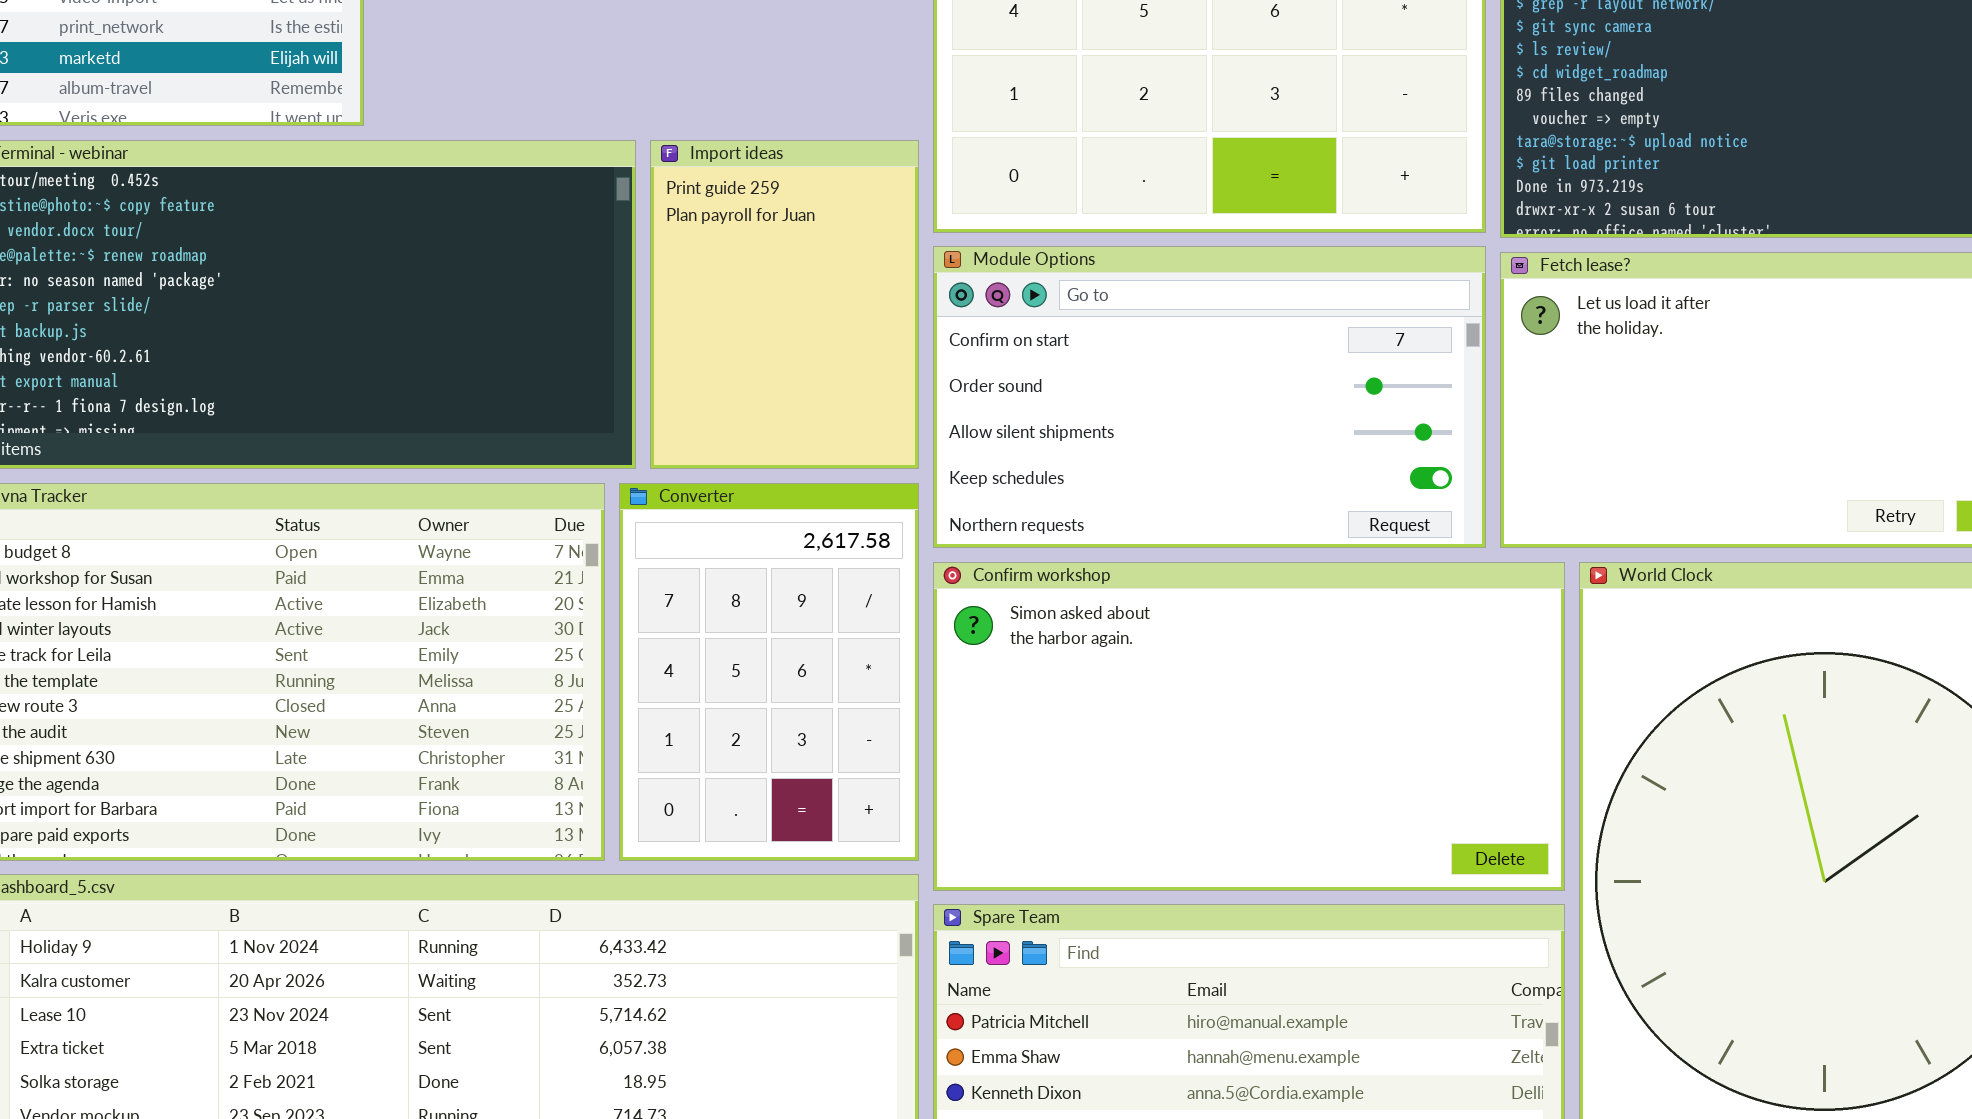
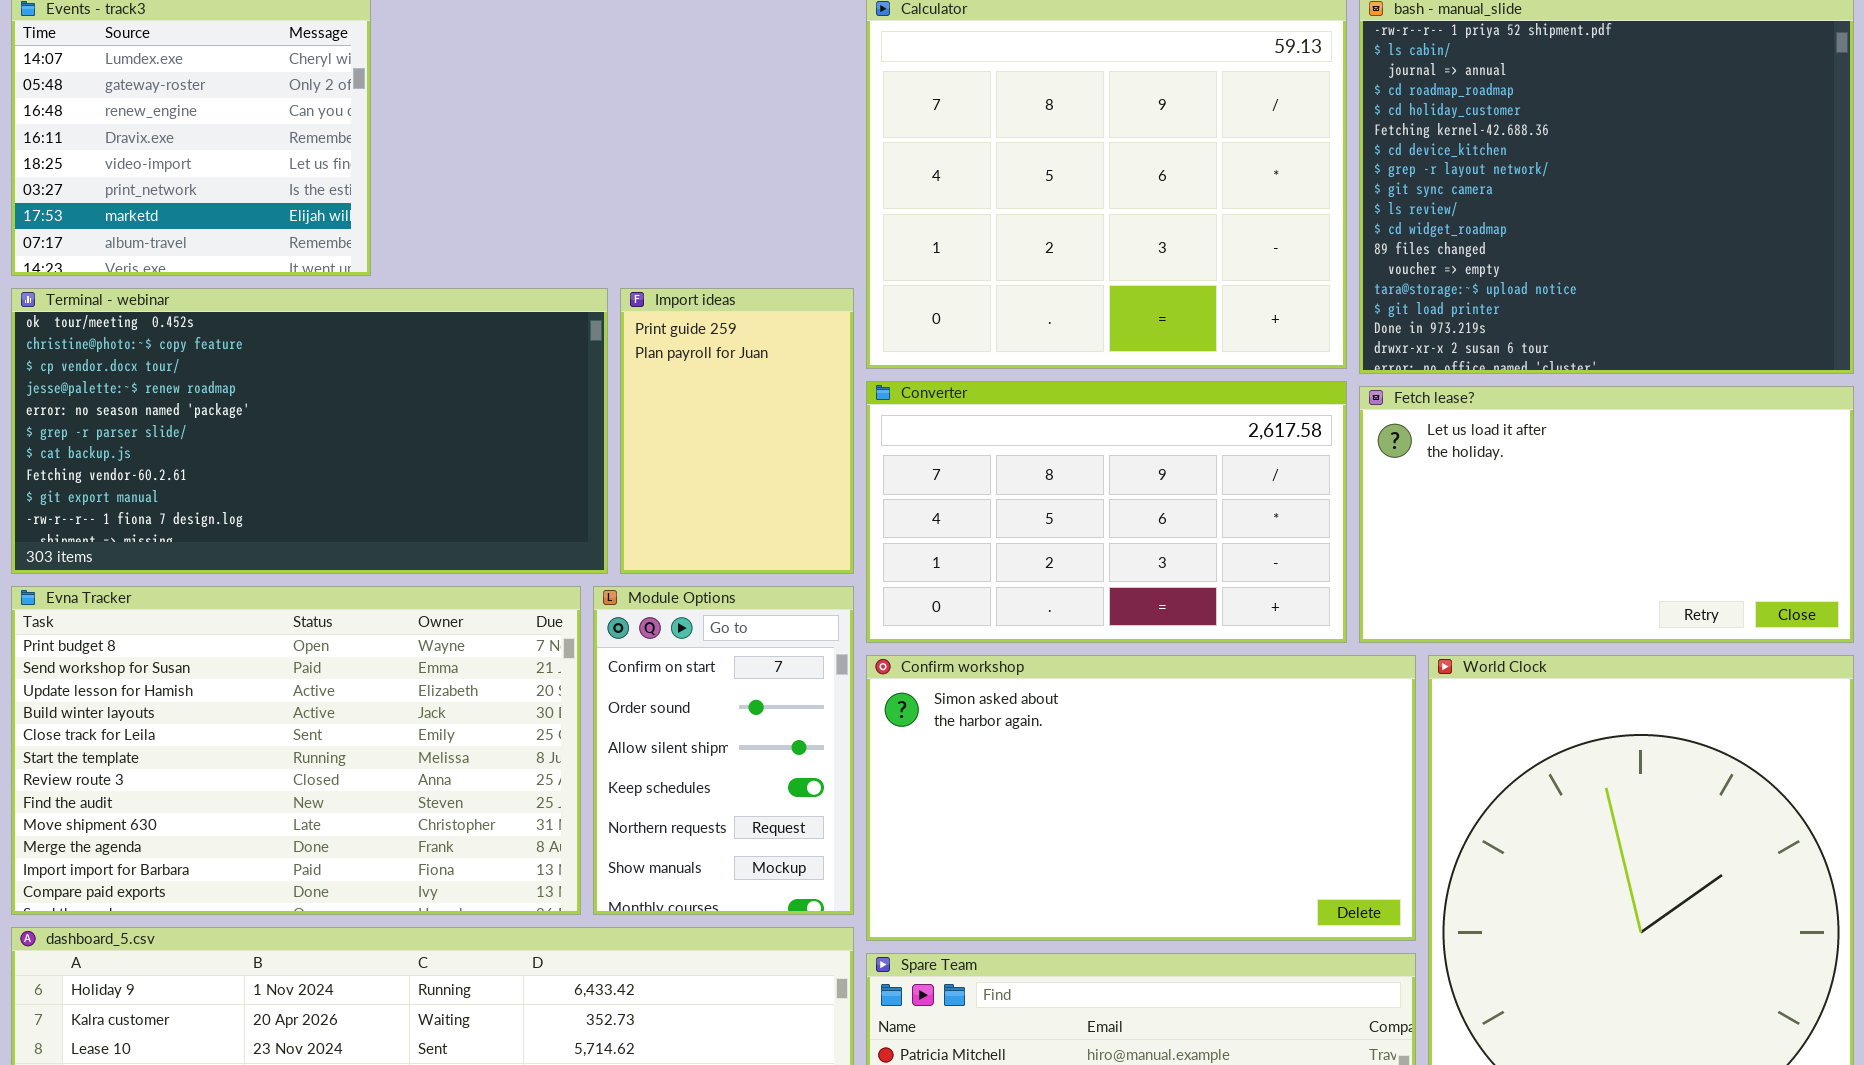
Module Options: [933,246,1486,548] -> [593,586,854,915], moved, resized
Converter: [619,483,919,861] -> [866,381,1347,643], moved, resized

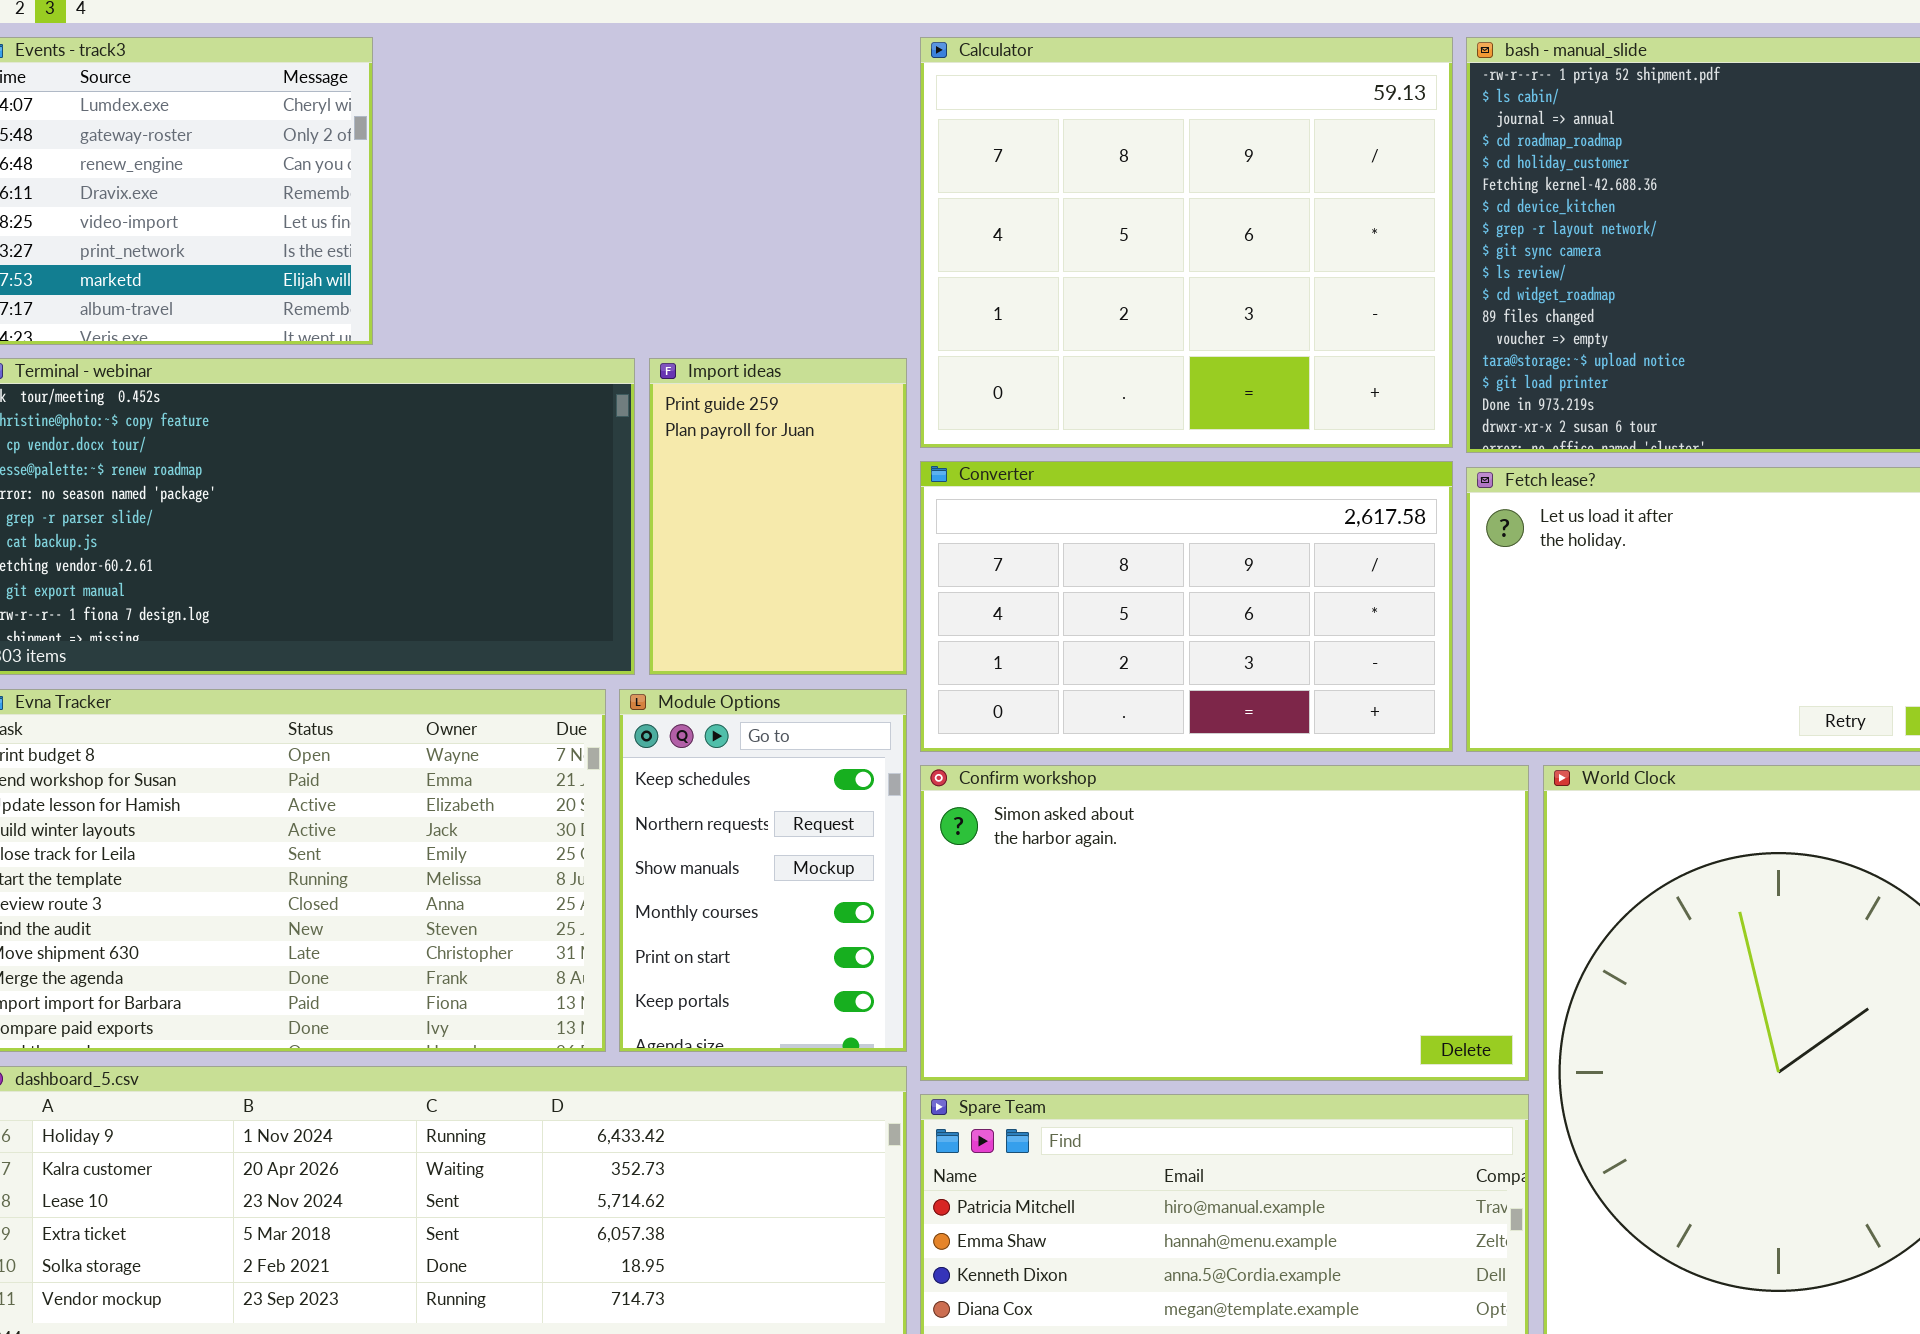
Module Options: [593,586,854,915] -> [619,689,907,1052], scrolled down 3 rows

